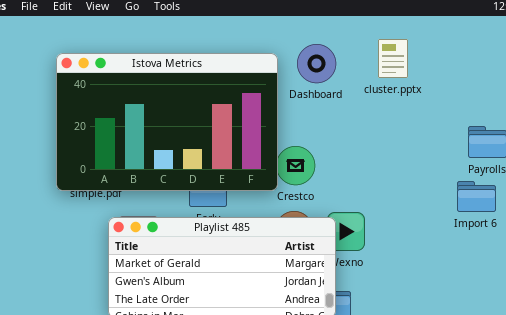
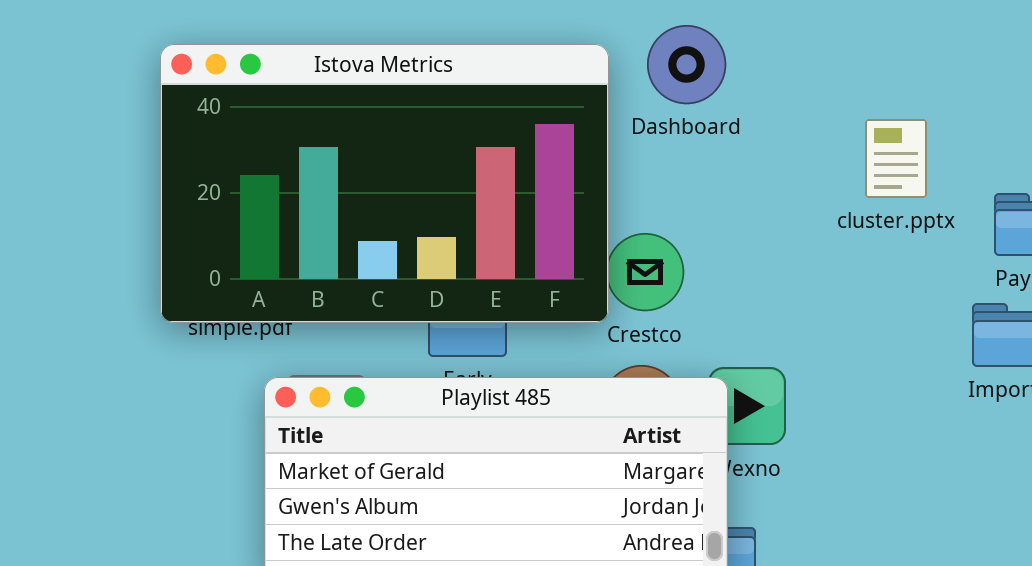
cluster.pptx: [378,39,408,78] -> [865,119,927,198], moved

